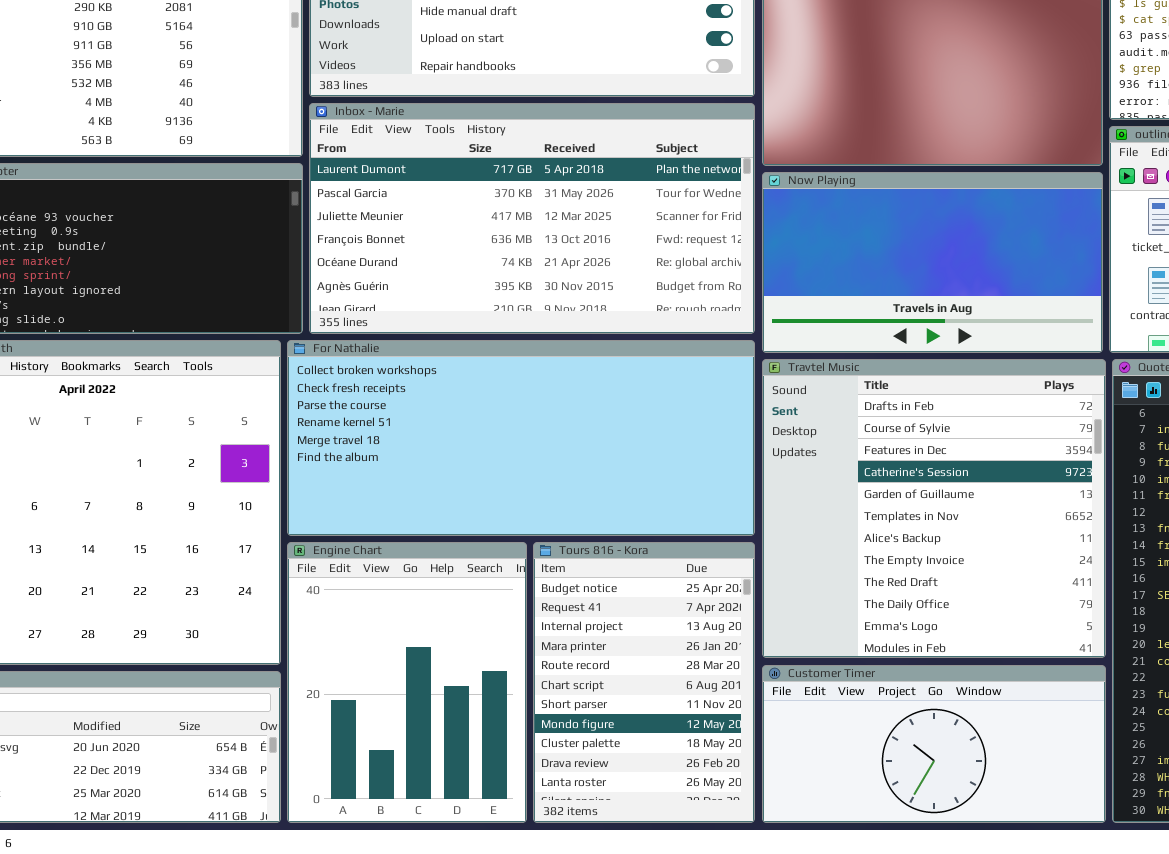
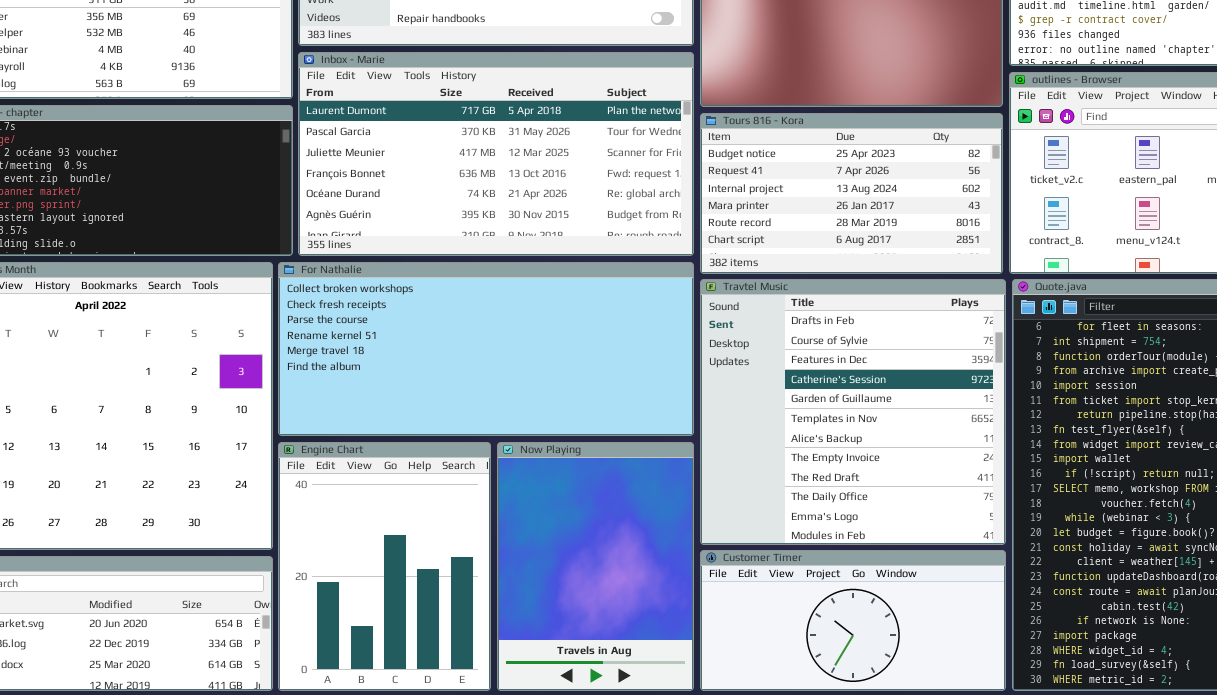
Now Playing: [762,172,1103,353] -> [497,442,694,691], moved, resized
Tours 816 - Kora: [533,542,755,823] -> [700,113,1003,274], moved, resized

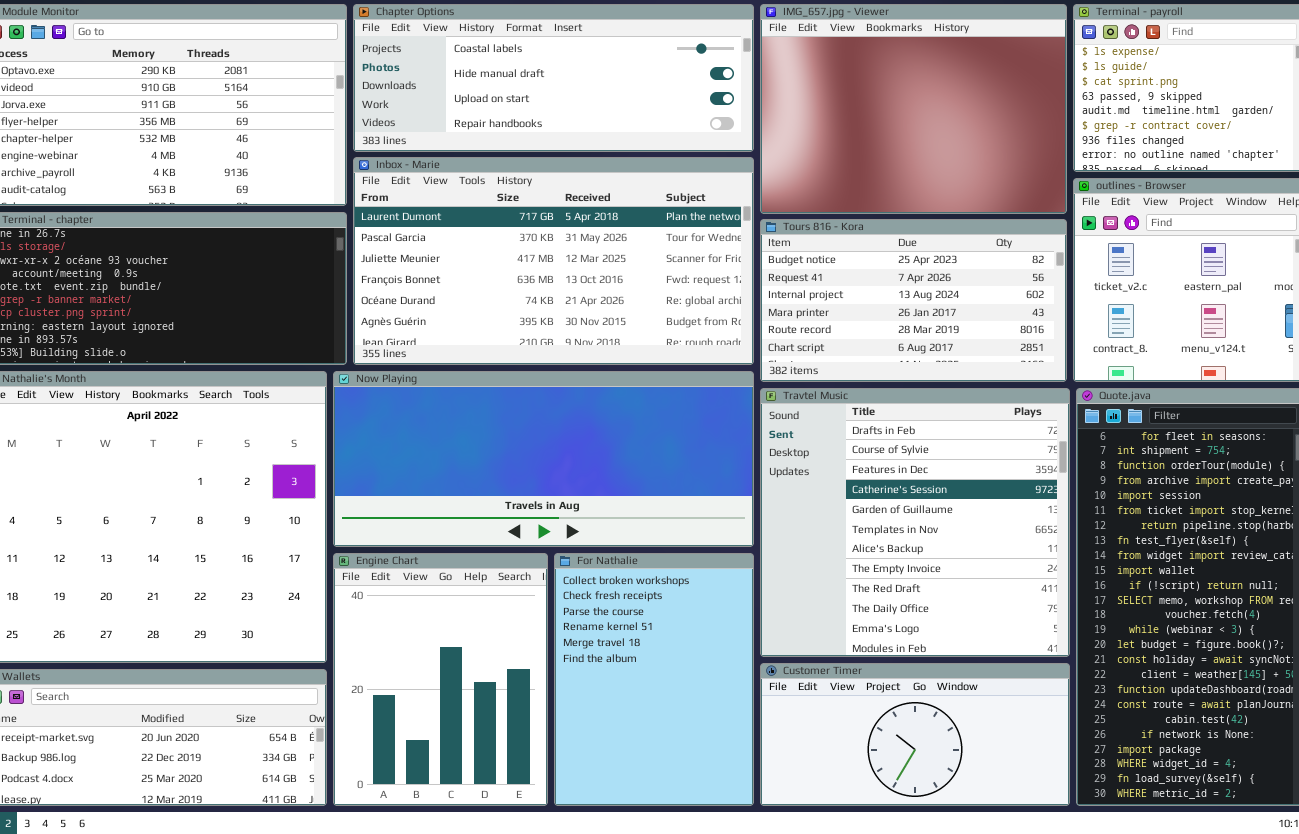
For Nathalie: [278,262,694,436] -> [554,553,754,806], moved, resized
Now Playing: [497,442,694,691] -> [333,371,754,547], moved, resized

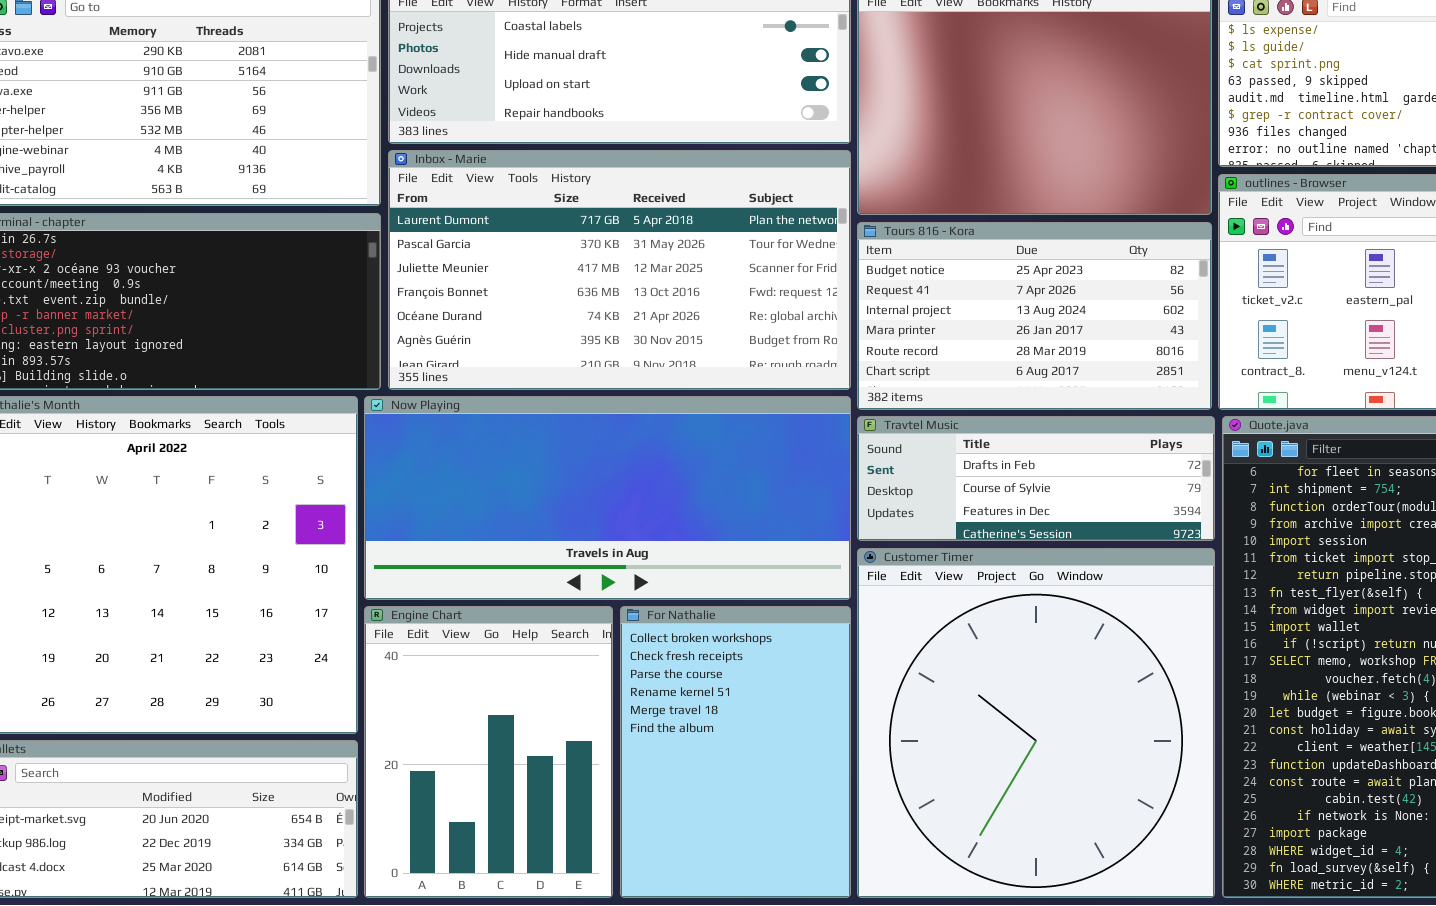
Travtel Music: [760,388,1070,657] -> [857,416,1215,541], resized
Customer Timer: [760,663,1070,806] -> [857,548,1215,898], resized

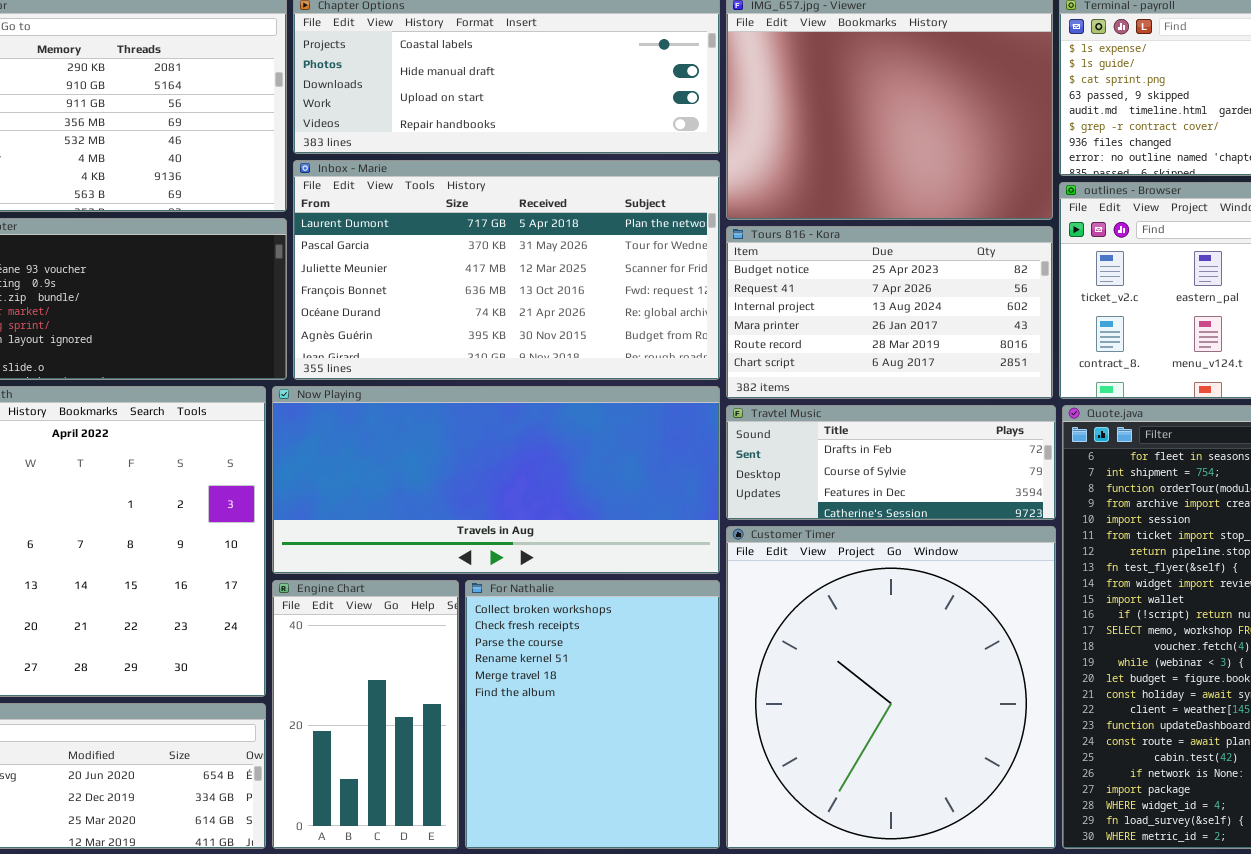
Engine Chart: [364,606,613,898] -> [272,580,459,849], resized
For Nathalie: [620,606,851,898] -> [465,580,720,849], resized

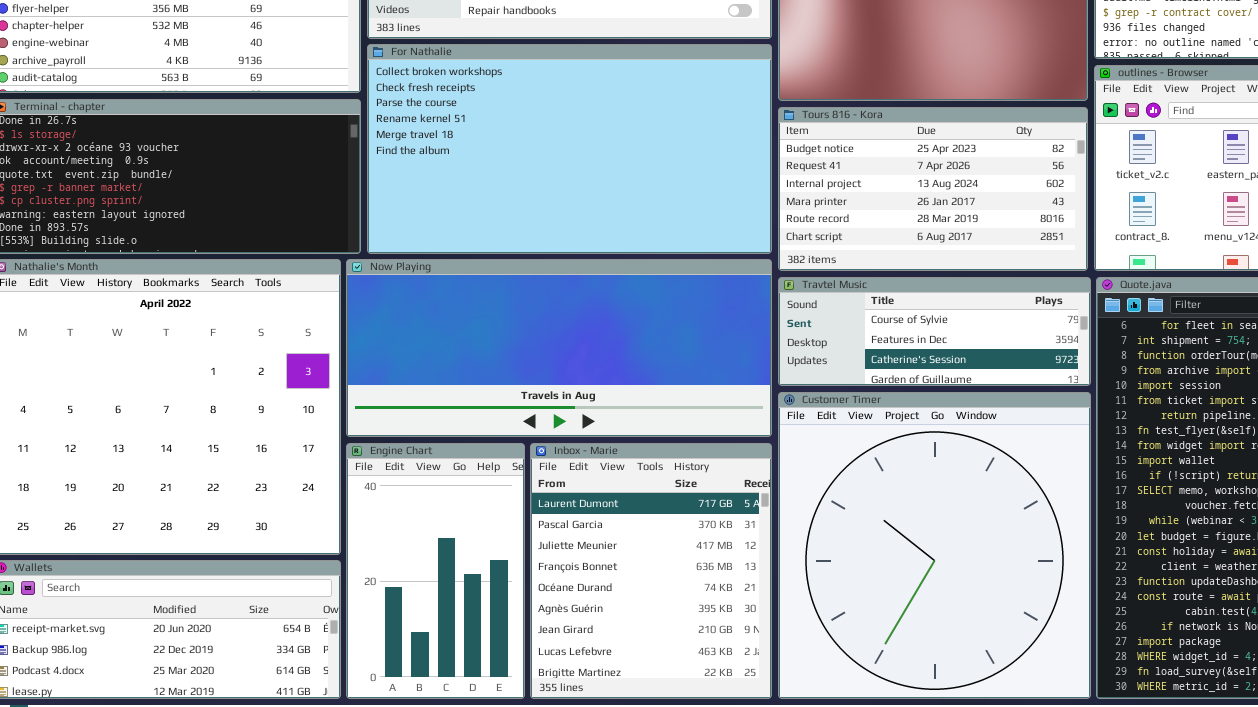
Inbox - Marie: [293,160,720,380] -> [530,443,772,699], moved, resized
Travtel Music: [726,405,1056,520] -> [778,277,1091,386], scrolled down 1 row
For Nathalie: [465,580,720,849] -> [367,44,772,254], moved, resized

